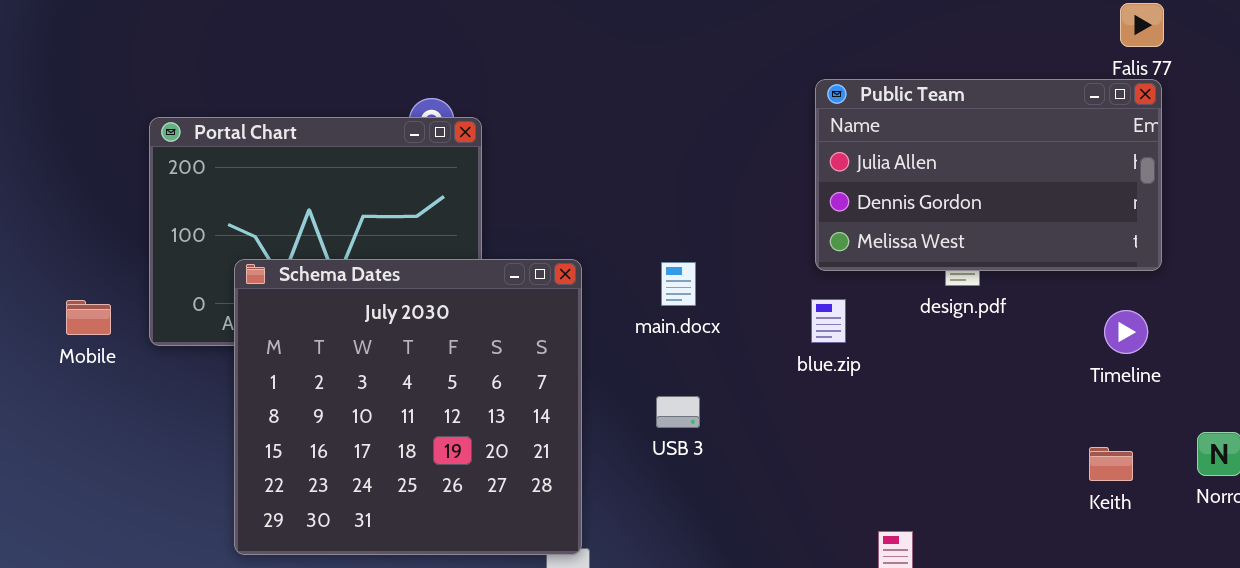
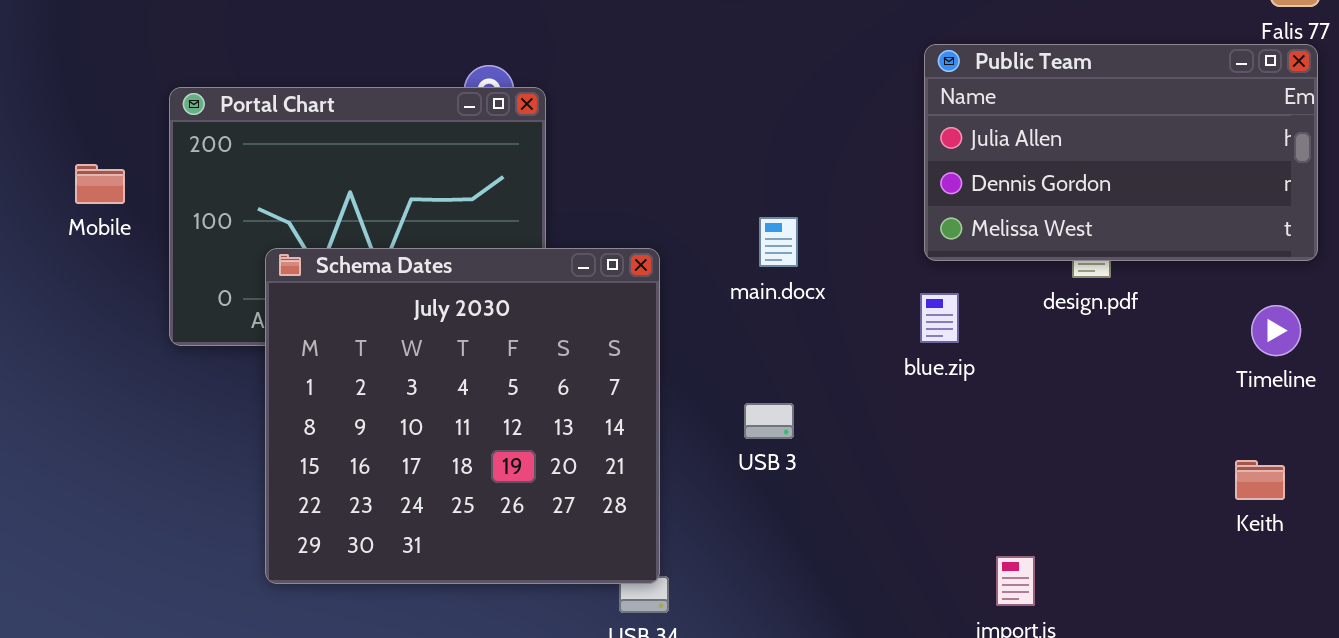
main.docx: [661,262,696,306] -> [759,217,798,267], moved
Mobile: [66,300,111,335] -> [75,164,125,204], moved

